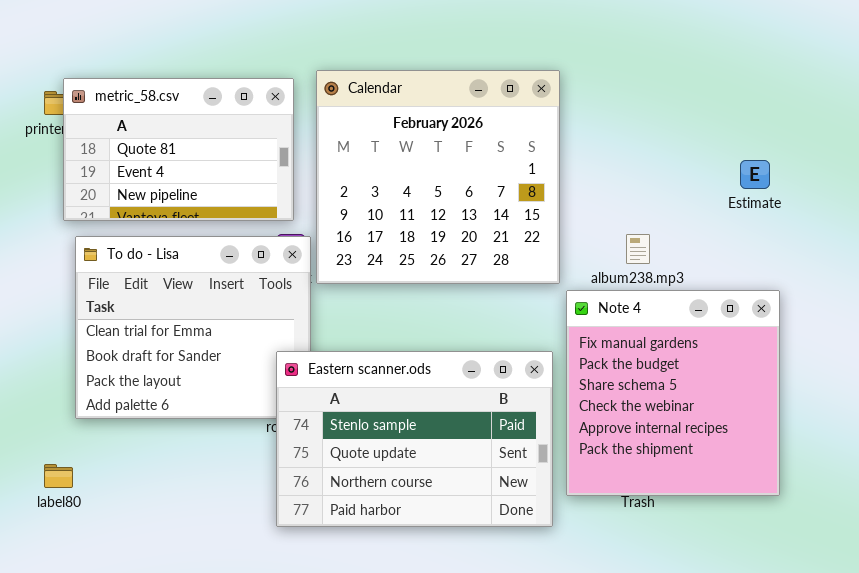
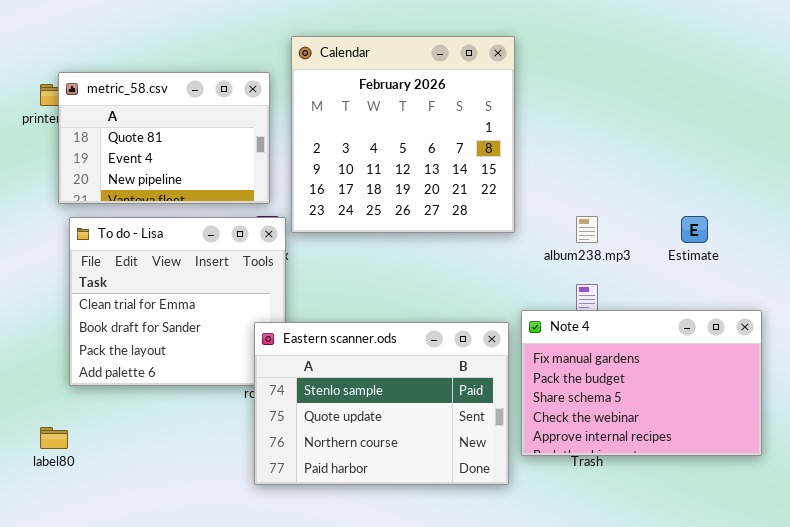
Calendar: [316,70,560,284] -> [291,36,515,233], moved
Estimate: [740,160,770,189] -> [681,216,708,243], moved
Note 4: [566,290,780,496] -> [521,310,762,456], resized

